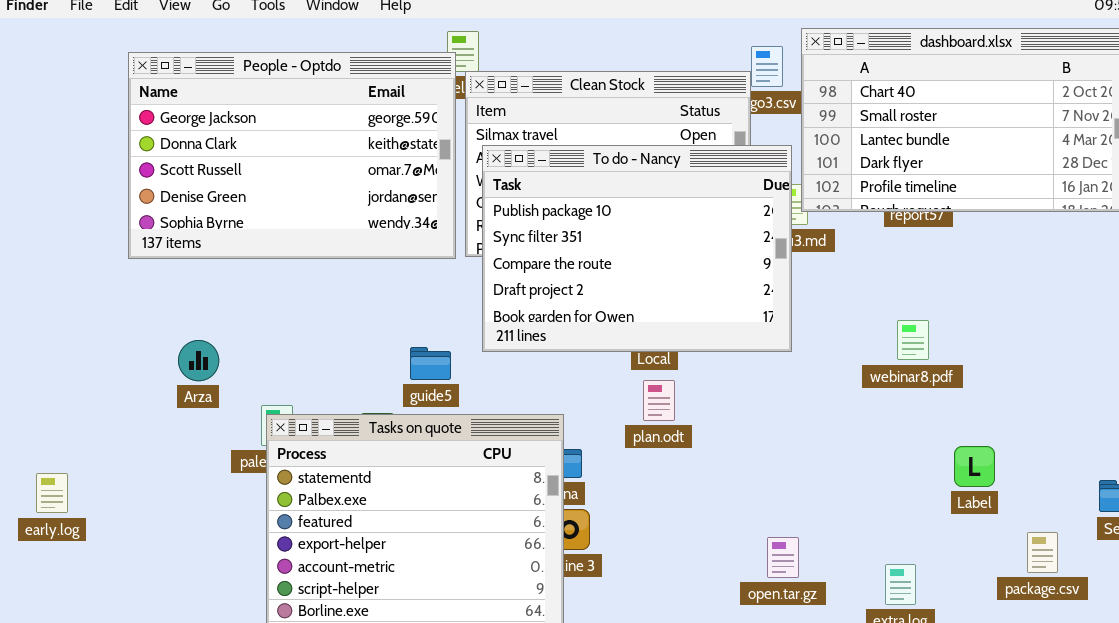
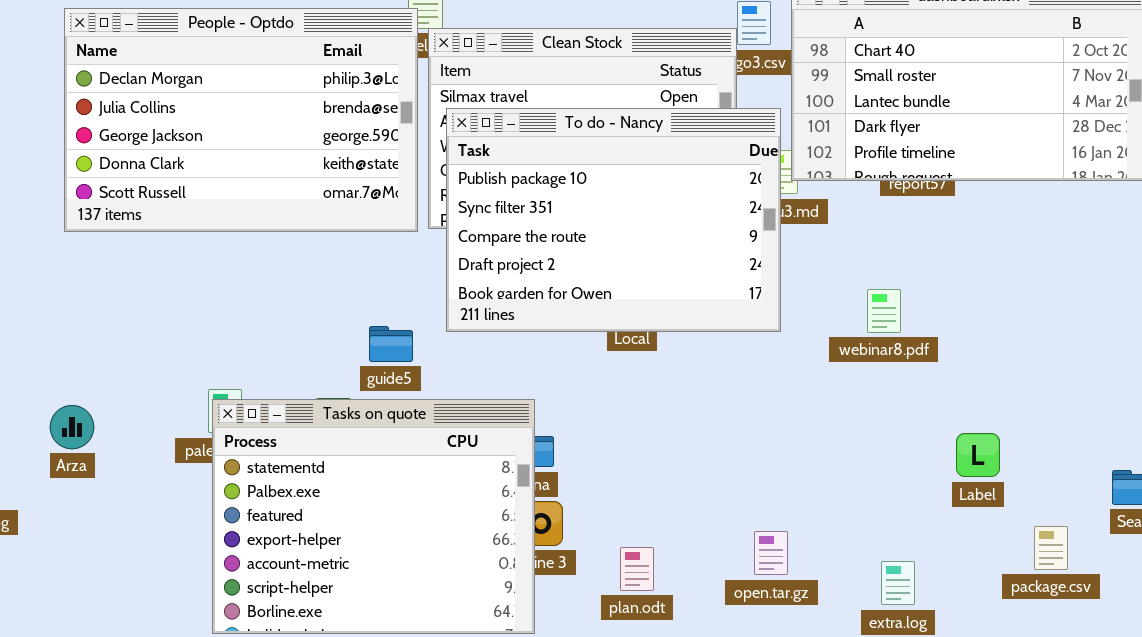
People - Optdo: [128,52,456,259] -> [64,8,418,232], scrolled up 2 rows
webinar8.pdf: [897,320,929,360] -> [867,289,901,333], moved
Arza: [178,340,219,381] -> [50,405,94,449], moved
plan.odt: [643,380,675,421] -> [620,547,654,591], moved

